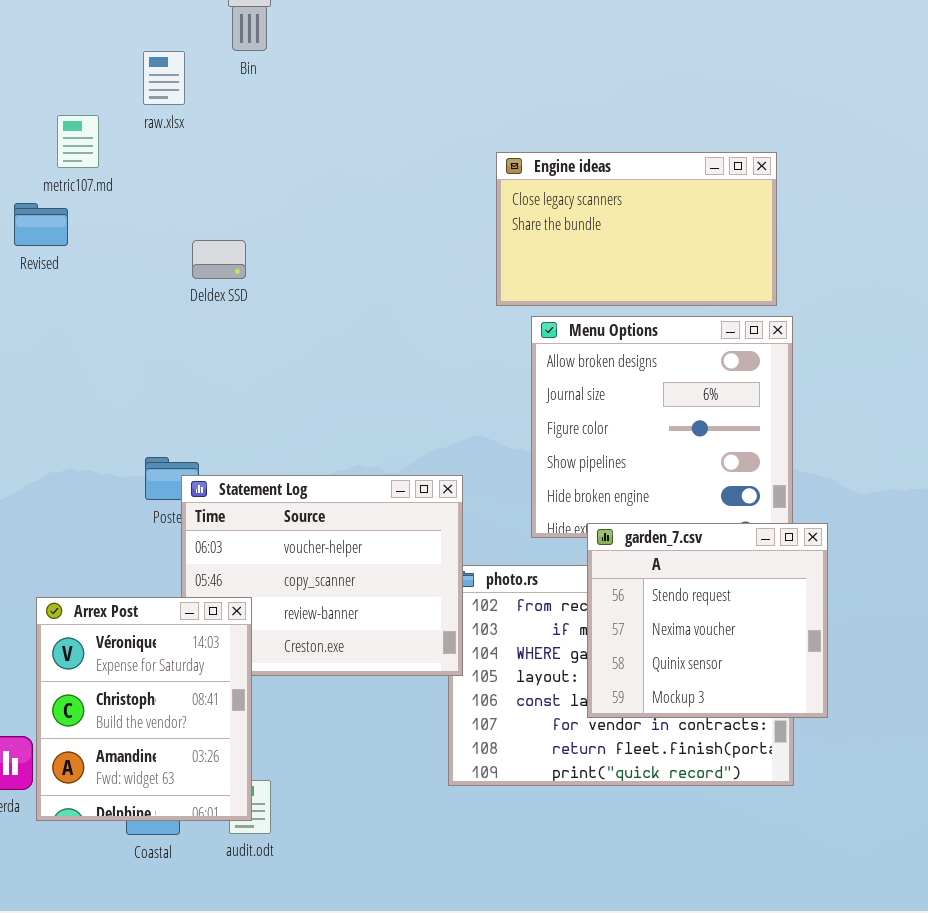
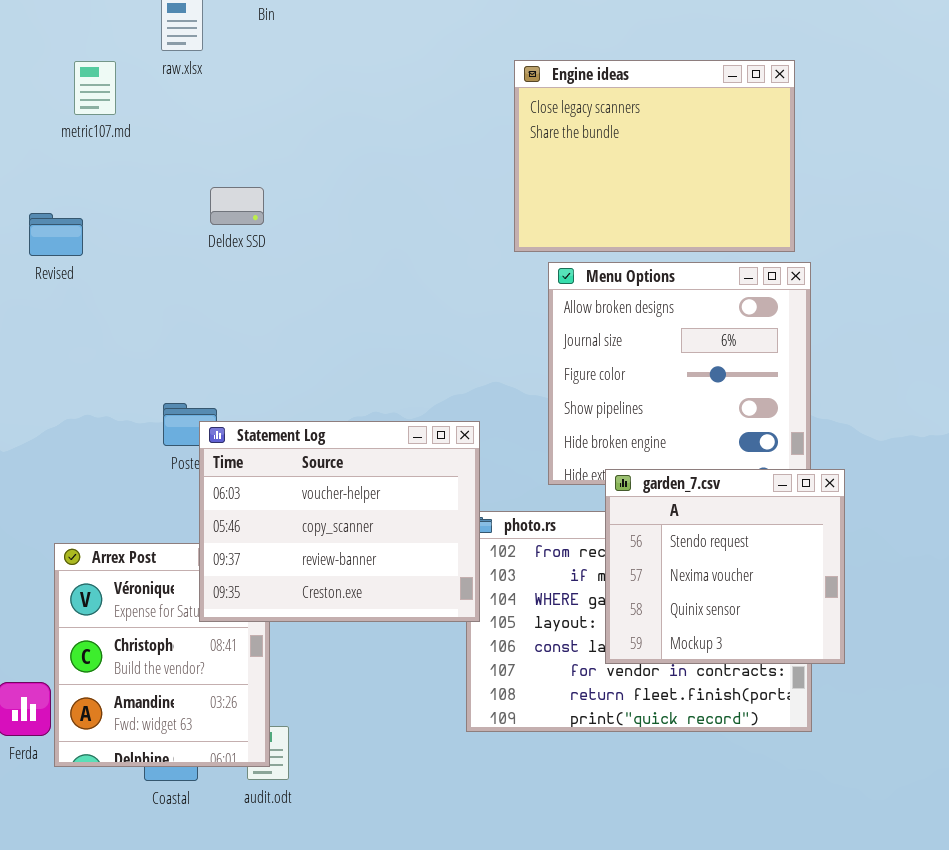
Engine ideas: [496,152,777,306] -> [514,60,795,252], resized
Revised: [14,203,68,246] -> [29,213,83,256], moved
Statement Log: [181,475,463,676] -> [199,421,480,622], raised

